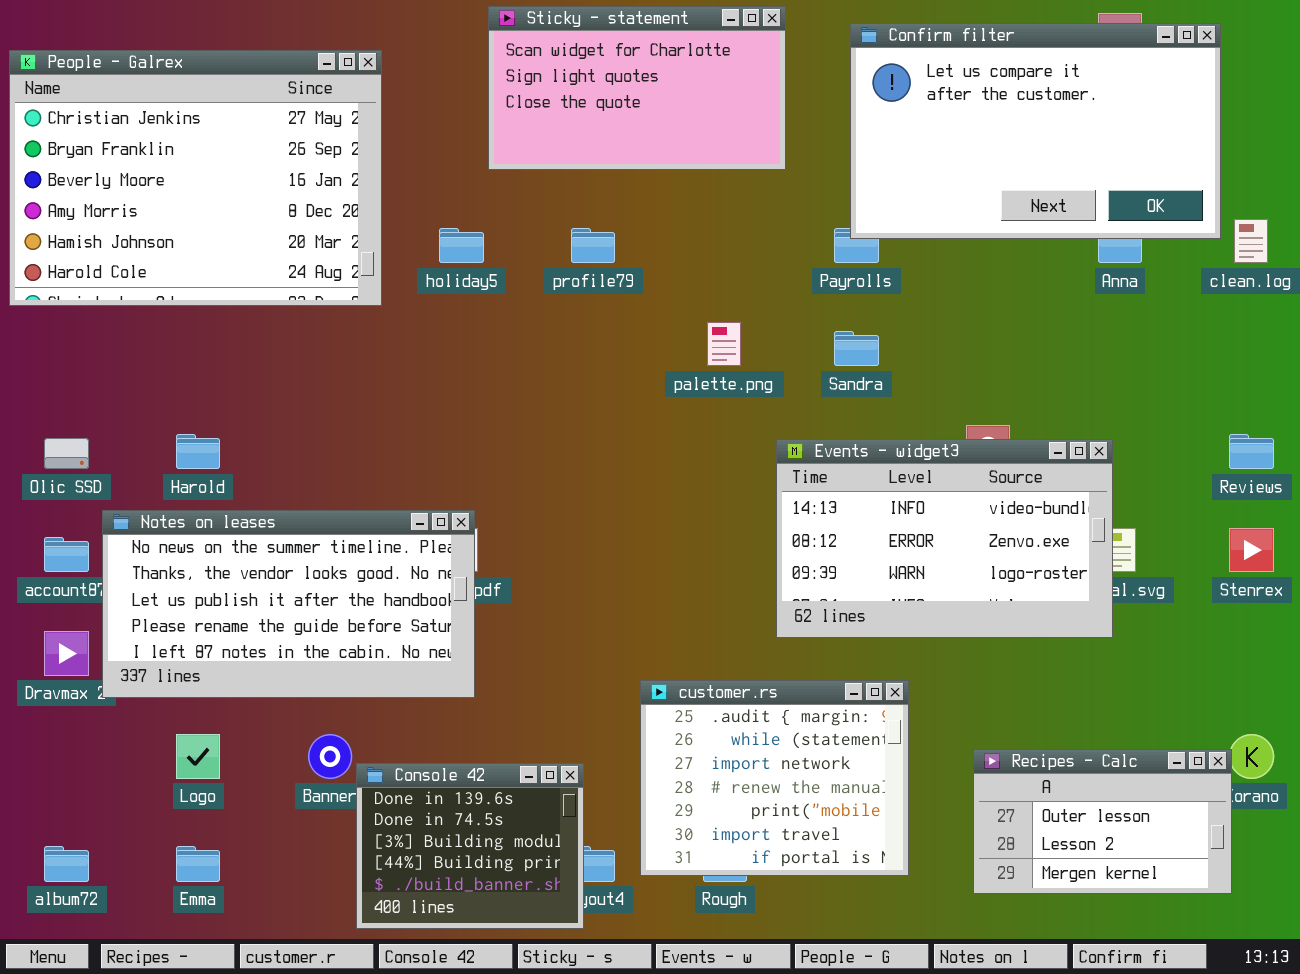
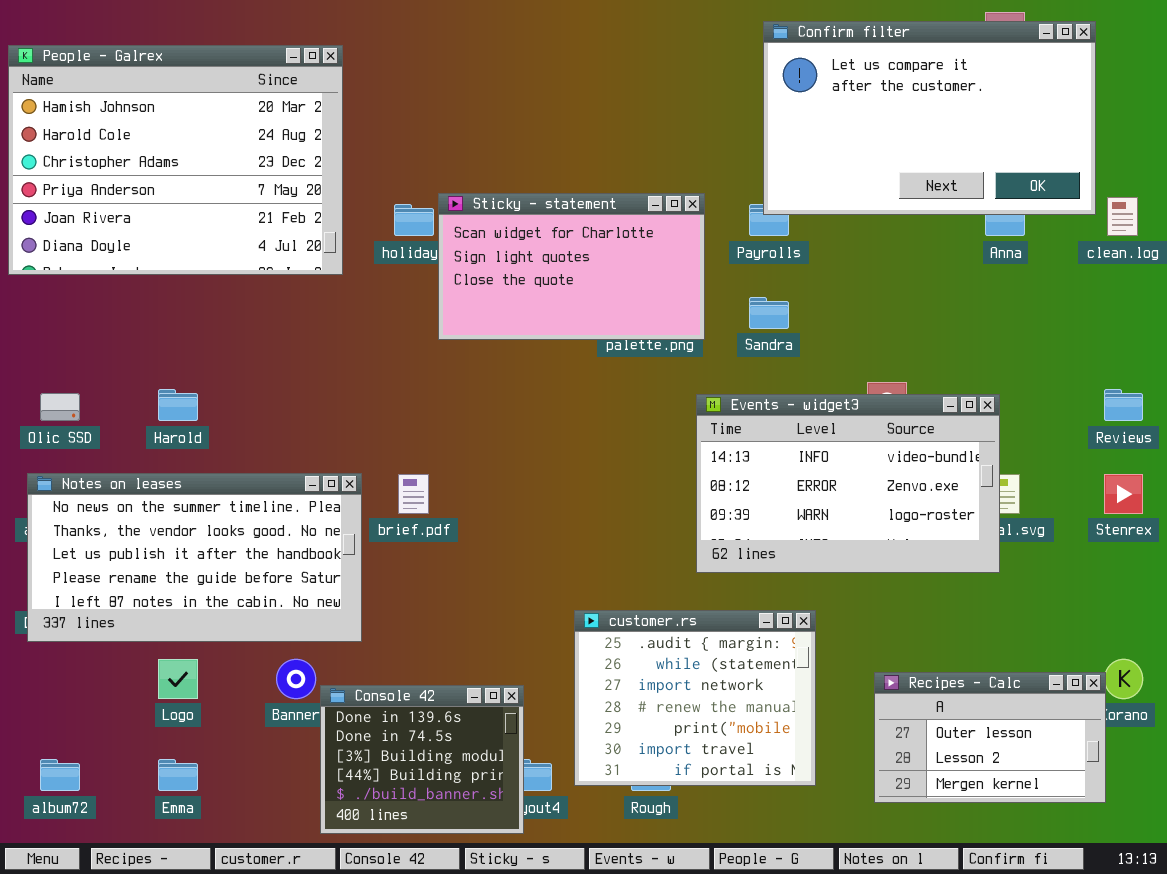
Sticky - statement: [488,6,786,170] -> [438,193,705,340], moved
People - Galrex: [9,50,382,306] -> [8,45,343,275], scrolled down 4 rows
Notes on leases: [102,510,475,698] -> [27,473,362,642], moved

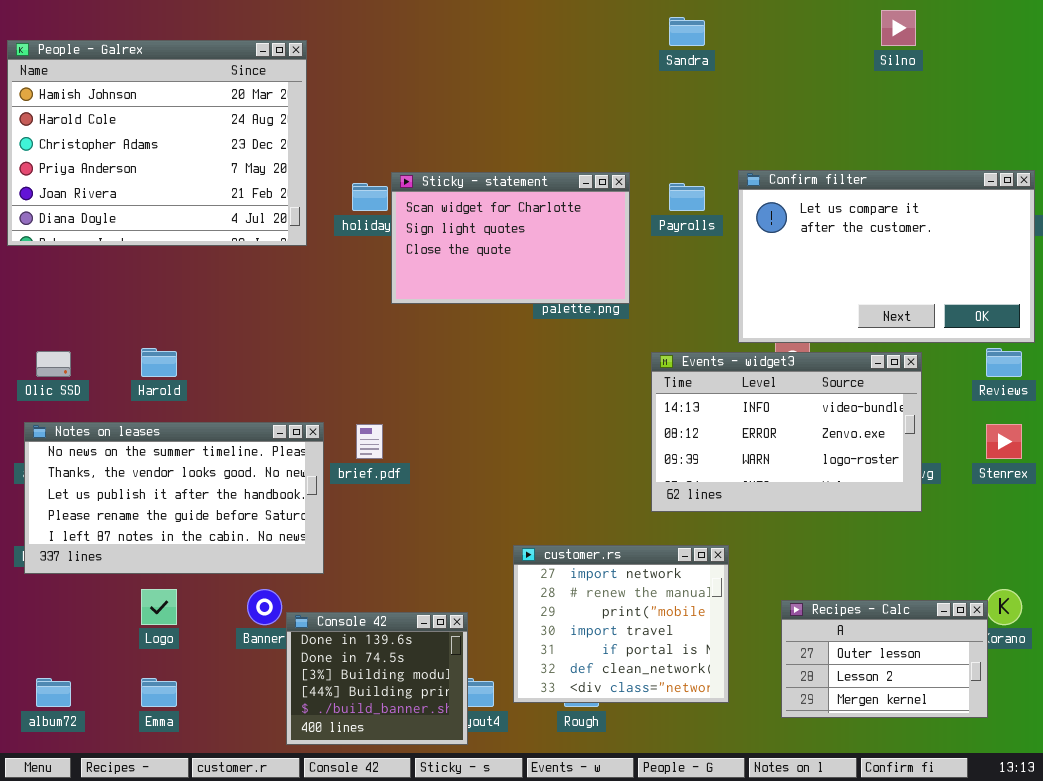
Confirm filter: [763,21,1096,215] -> [738,170,1035,343], moved
Sandra: [749,297,789,329] -> [669,17,705,46], moved
Events - widget3: [696,394,1000,573] -> [651,352,922,512], moved
customer.rs: [574,610,816,786] -> [513,545,729,703], scrolled down 2 rows

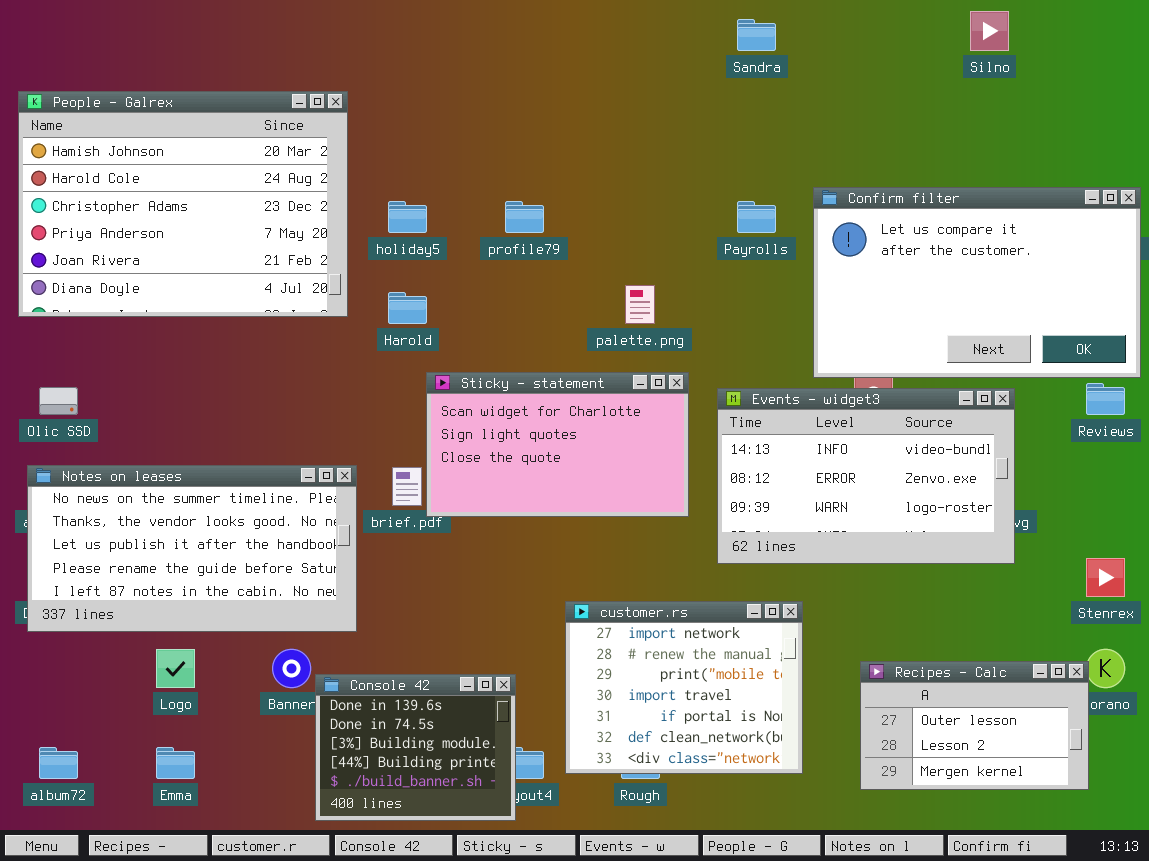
People - Galrex: [7,40,307,246] -> [18,91,348,317], moved
Sticky - statement: [391,172,630,304] -> [426,372,689,517], moved
Harold: [141,348,177,377] -> [388,292,427,324], moved
Stenrex: [986,424,1022,459] -> [1086,558,1125,597], moved

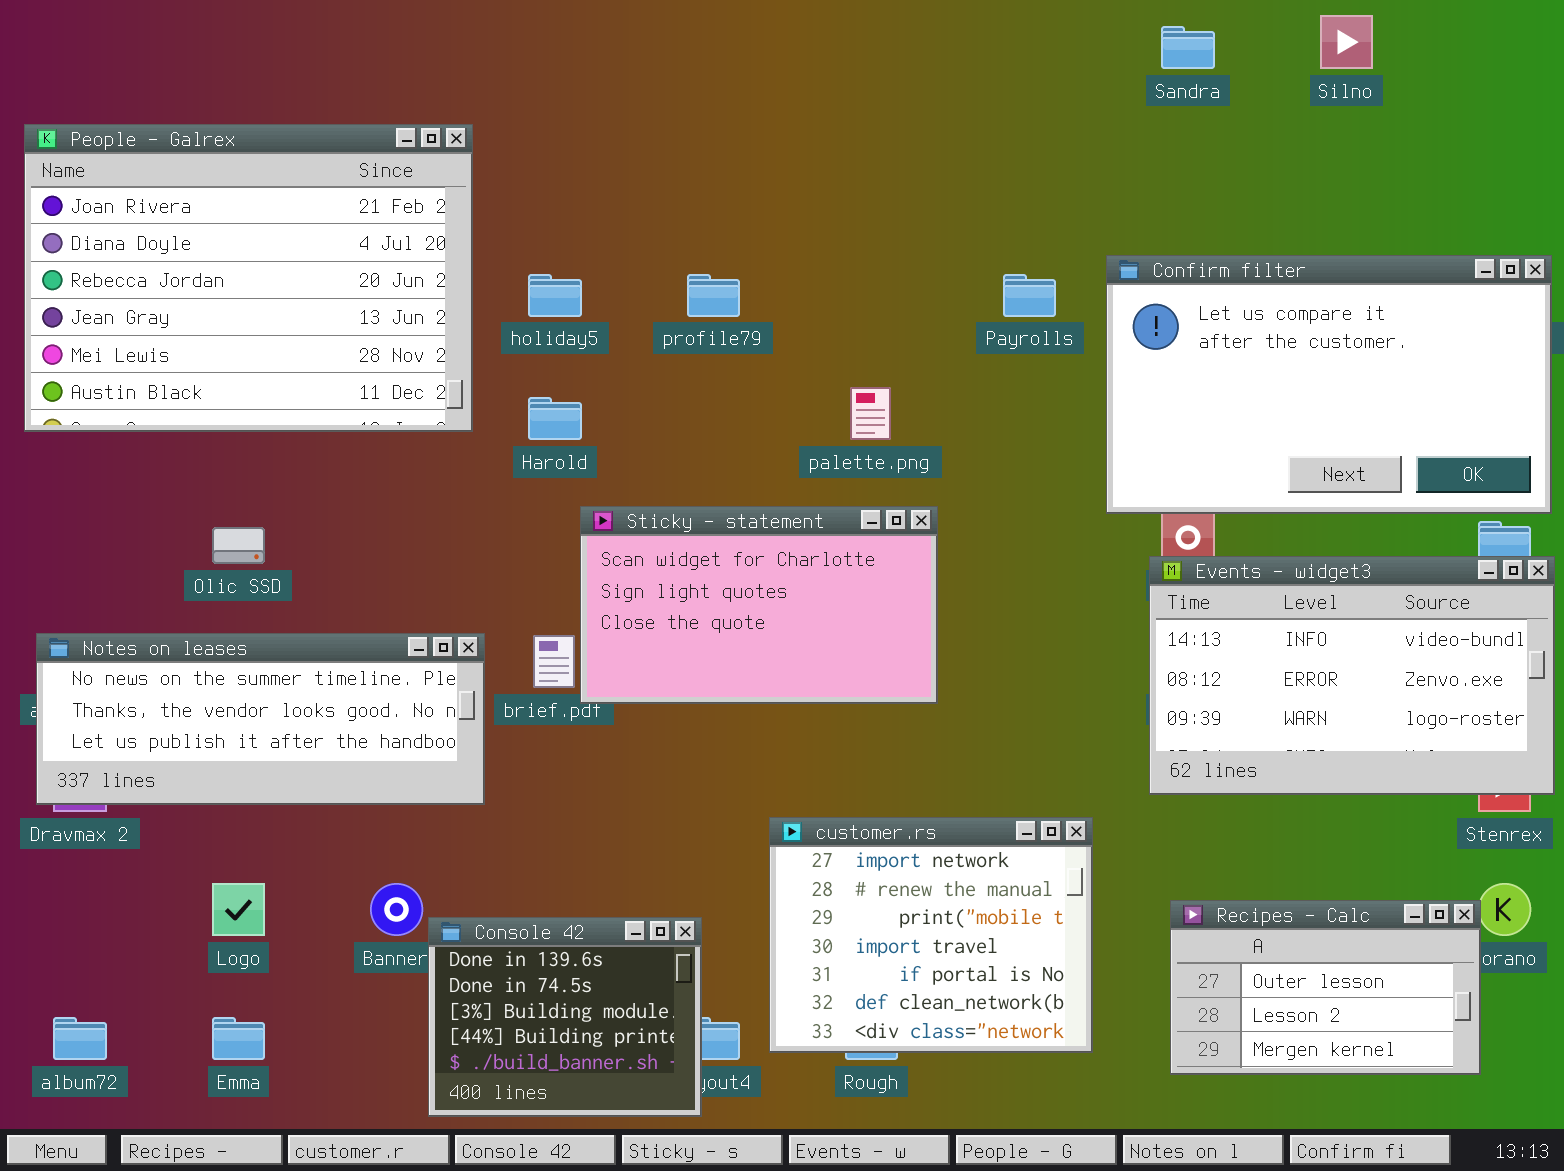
Sandra: [737,19,776,51] -> [1161,26,1215,69], moved
People - Galrex: [18,91,348,317] -> [24,124,473,432], scrolled down 4 rows
Olic SSD: [39,387,78,415] -> [212,527,265,564], moved
Events - widget3: [717,388,1015,564] -> [1149,556,1555,795], moved
Notes on leases: [27,465,357,632] -> [36,633,485,805], resized

